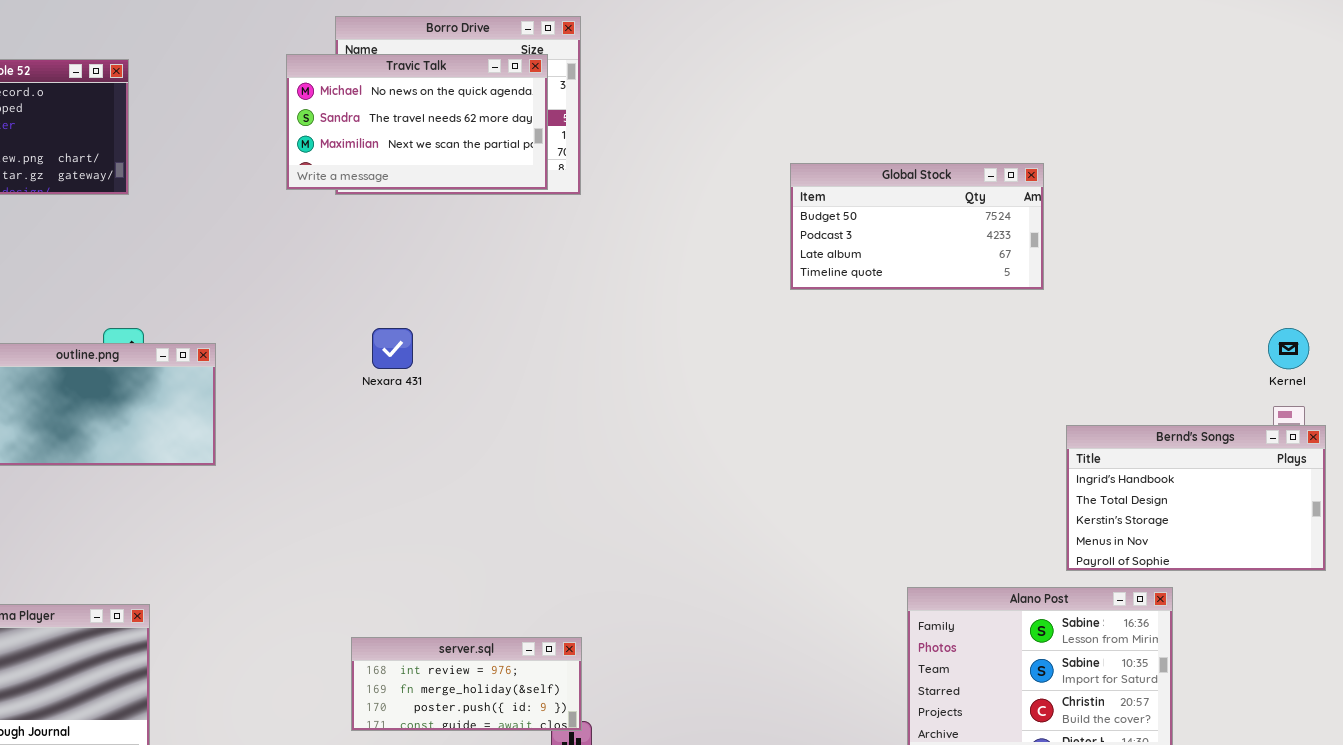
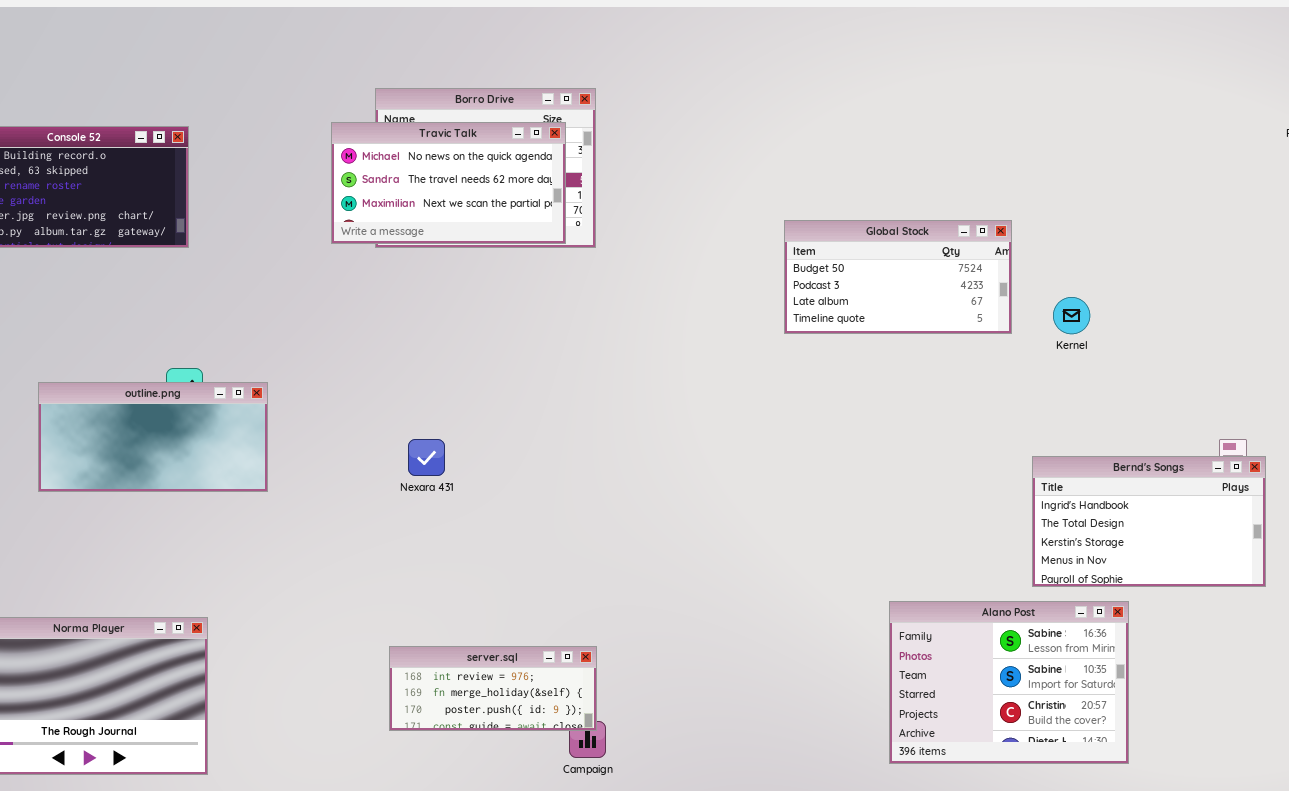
Nexara 431: [372,328,413,369] -> [408,439,445,476], moved
Kernel: [1268,328,1309,369] -> [1053,297,1090,334], moved

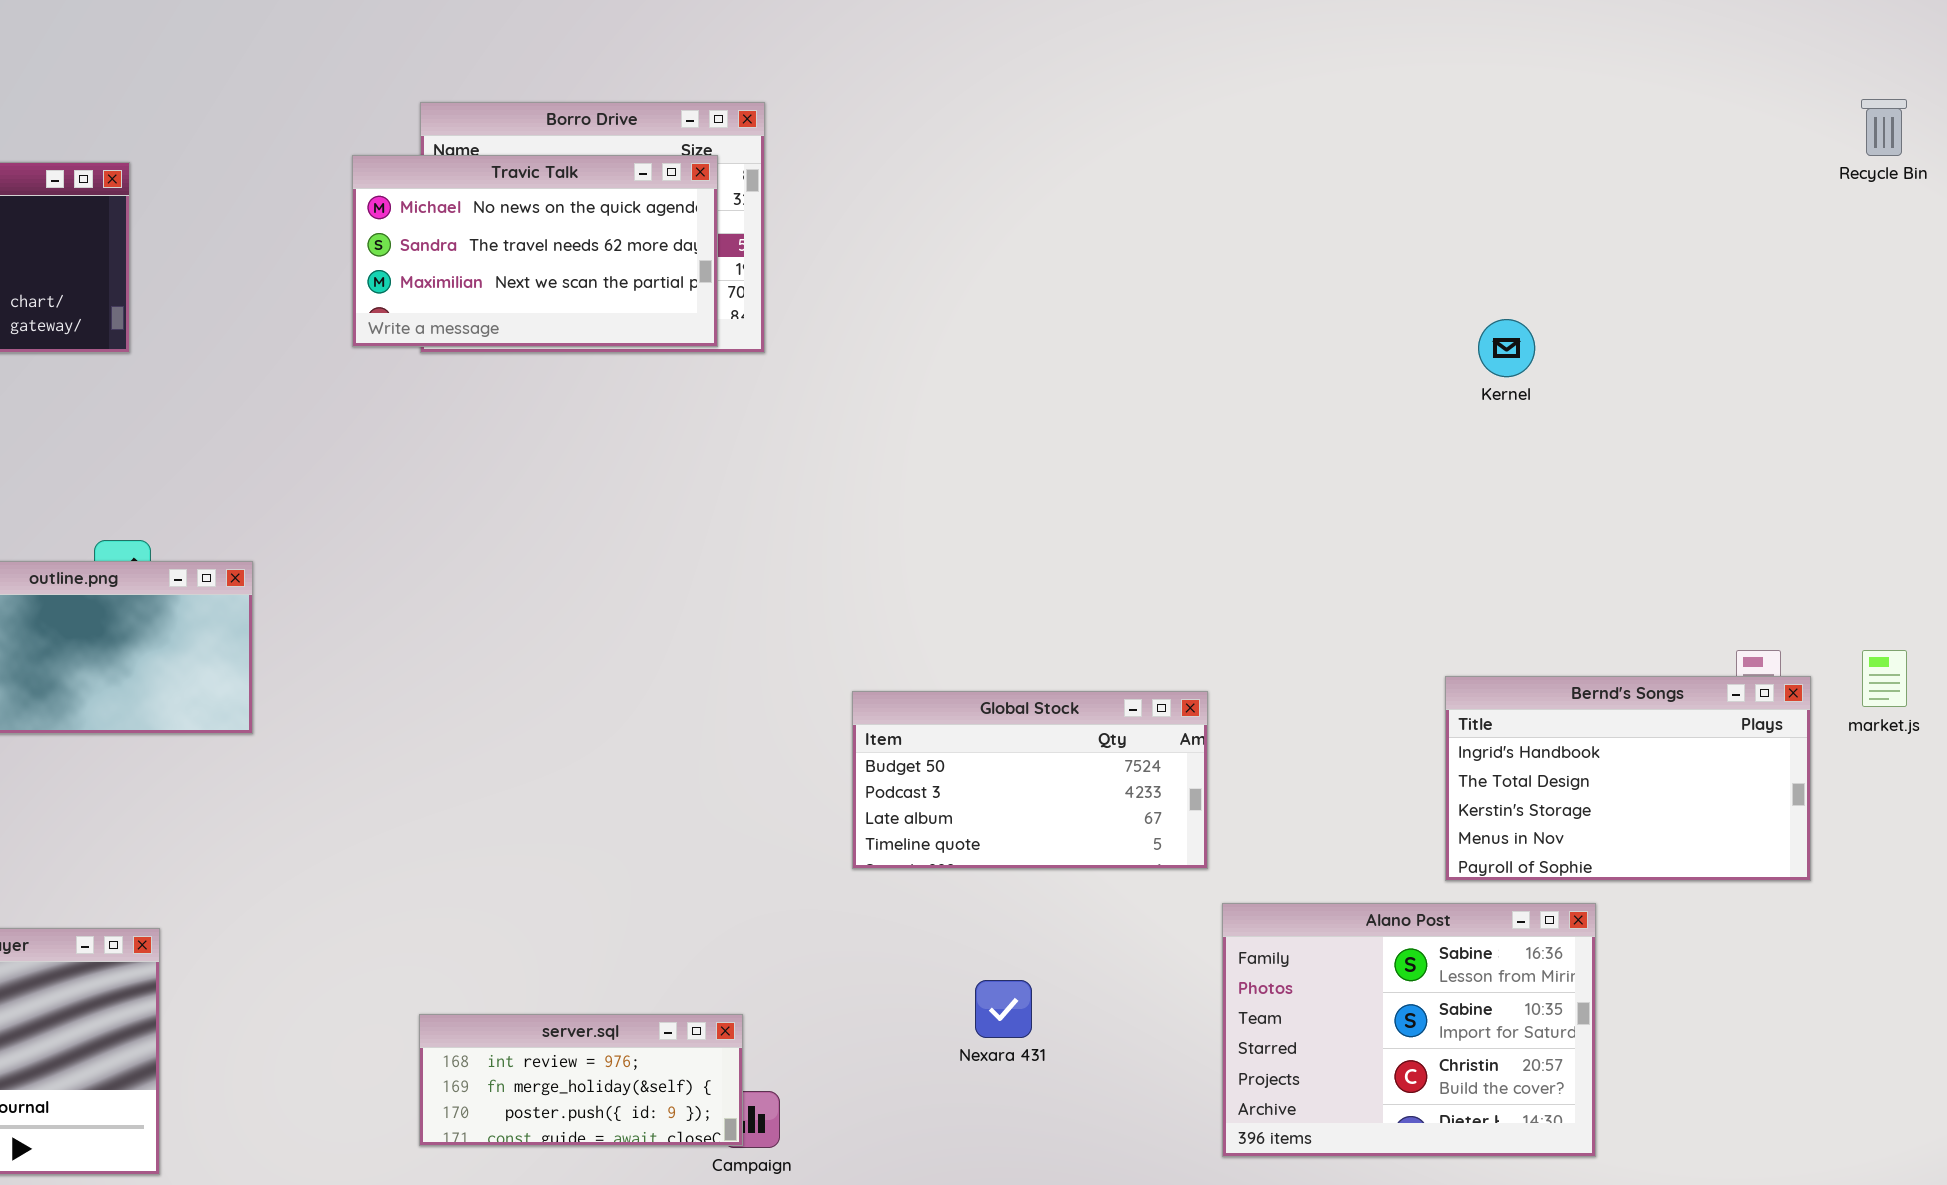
Global Stock: [784,220,1012,334] -> [852,691,1208,869], moved
Kernel: [1053,297,1090,334] -> [1478,319,1535,377], moved
Nexara 431: [408,439,445,476] -> [975,980,1032,1038], moved
server.sql: [389,646,597,731] -> [419,1014,743,1146], moved

